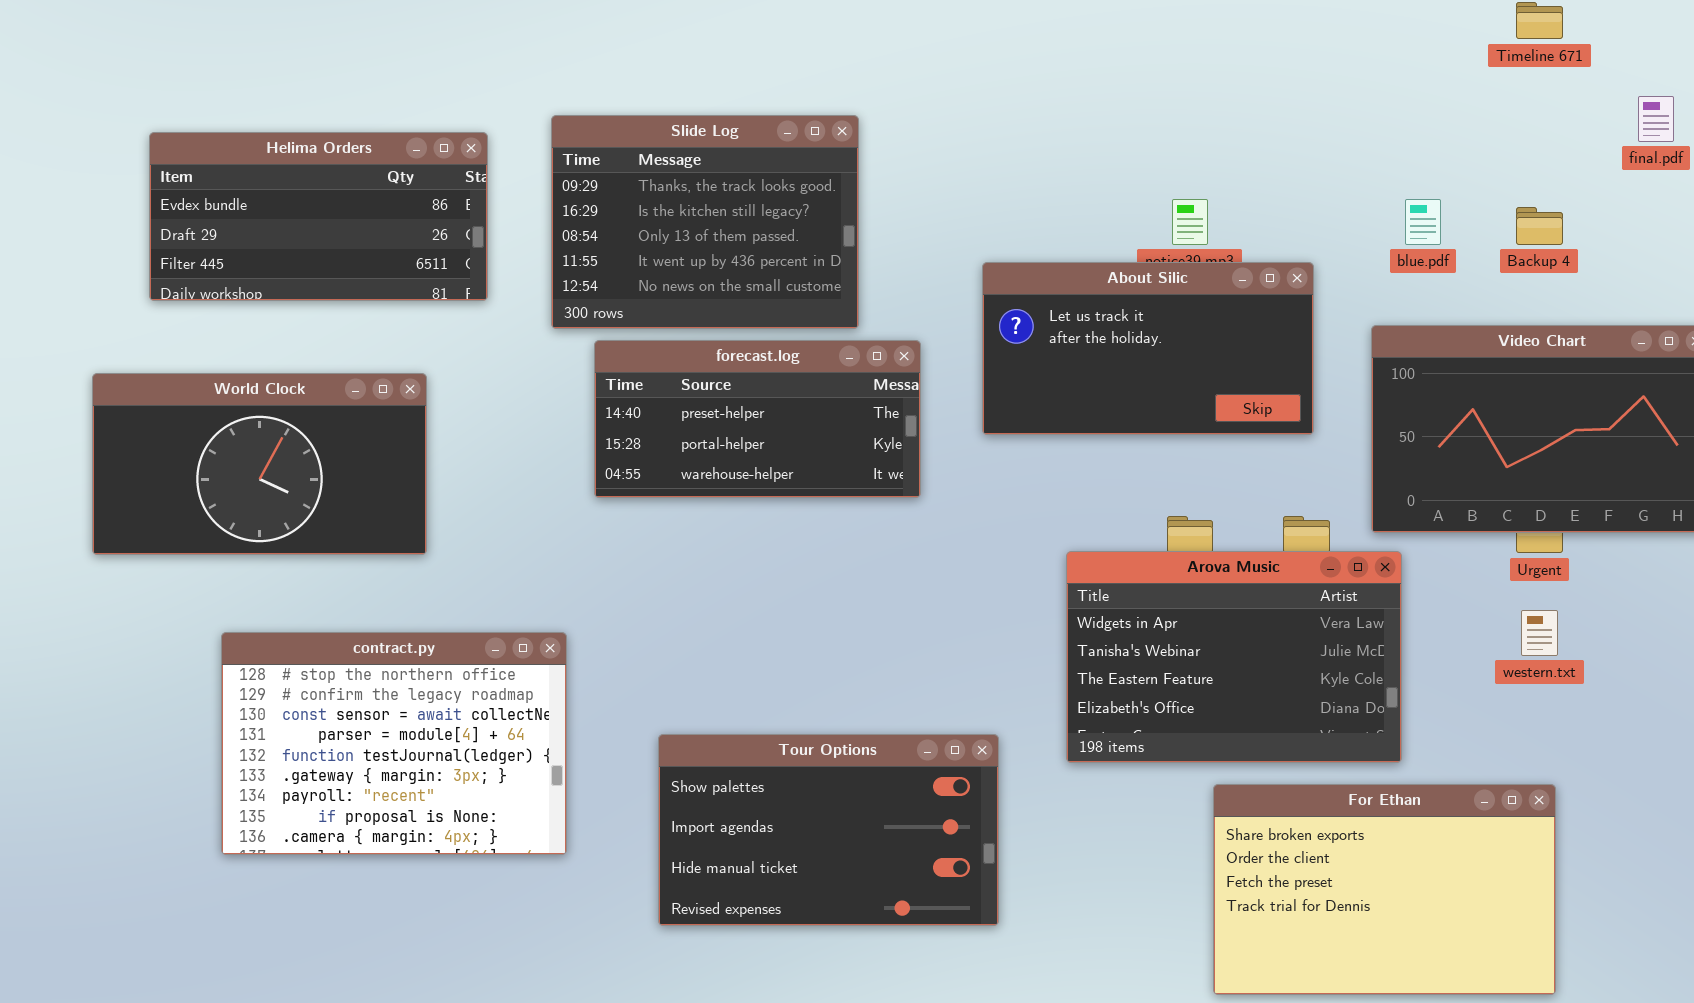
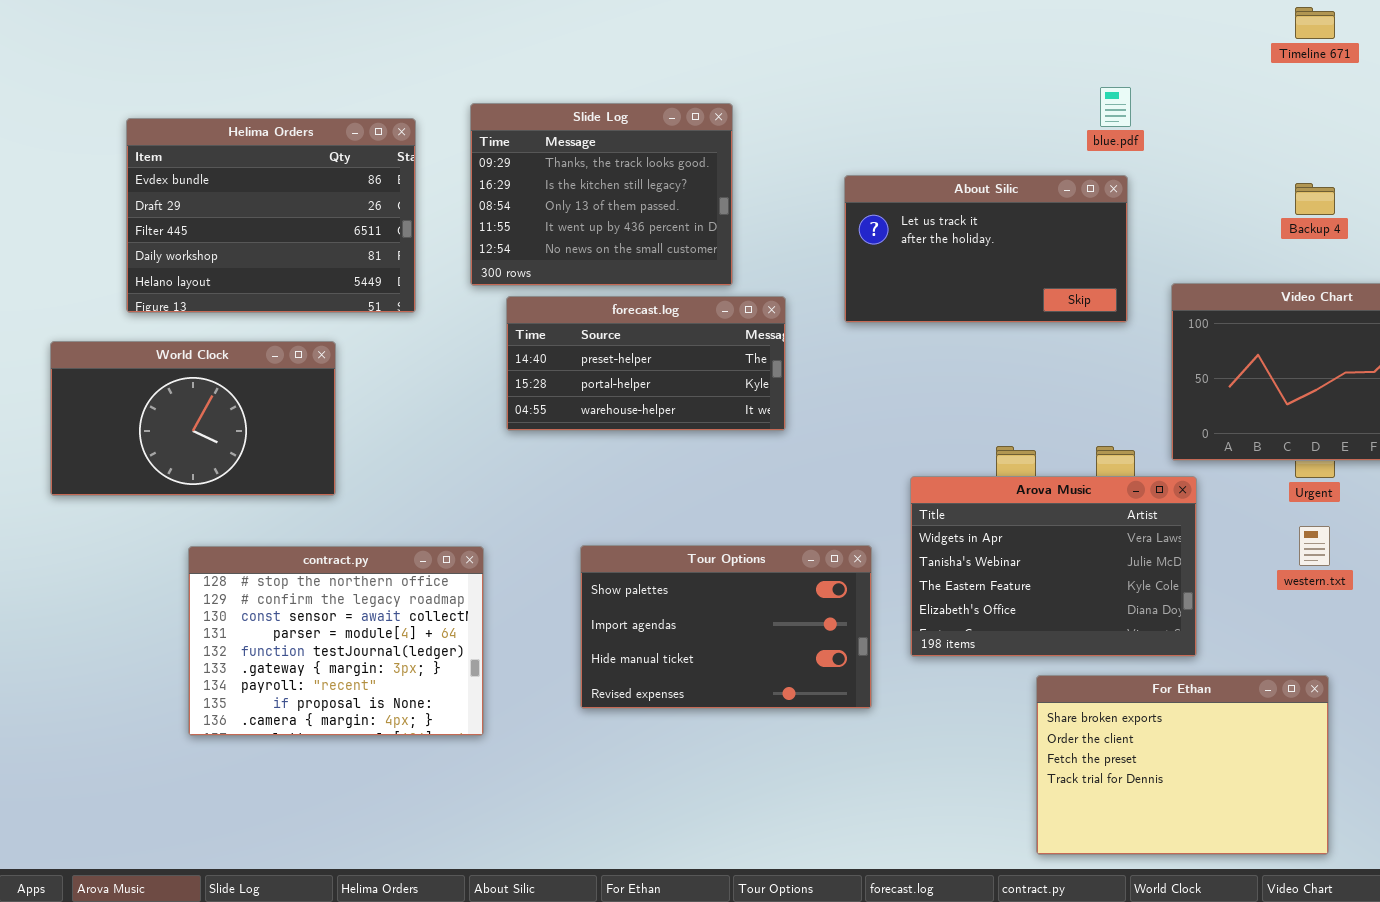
Helima Orders: [149,132,488,301] -> [126,118,416,313], resized
blue.pdf: [1405,199,1441,245] -> [1100,87,1131,127], moved
About Silic: [982,262,1314,435] -> [844,175,1128,323], moved
World Clock: [92,373,427,555] -> [50,341,336,496], moved
Tour Options: [658,734,999,926] -> [580,545,872,709], moved

